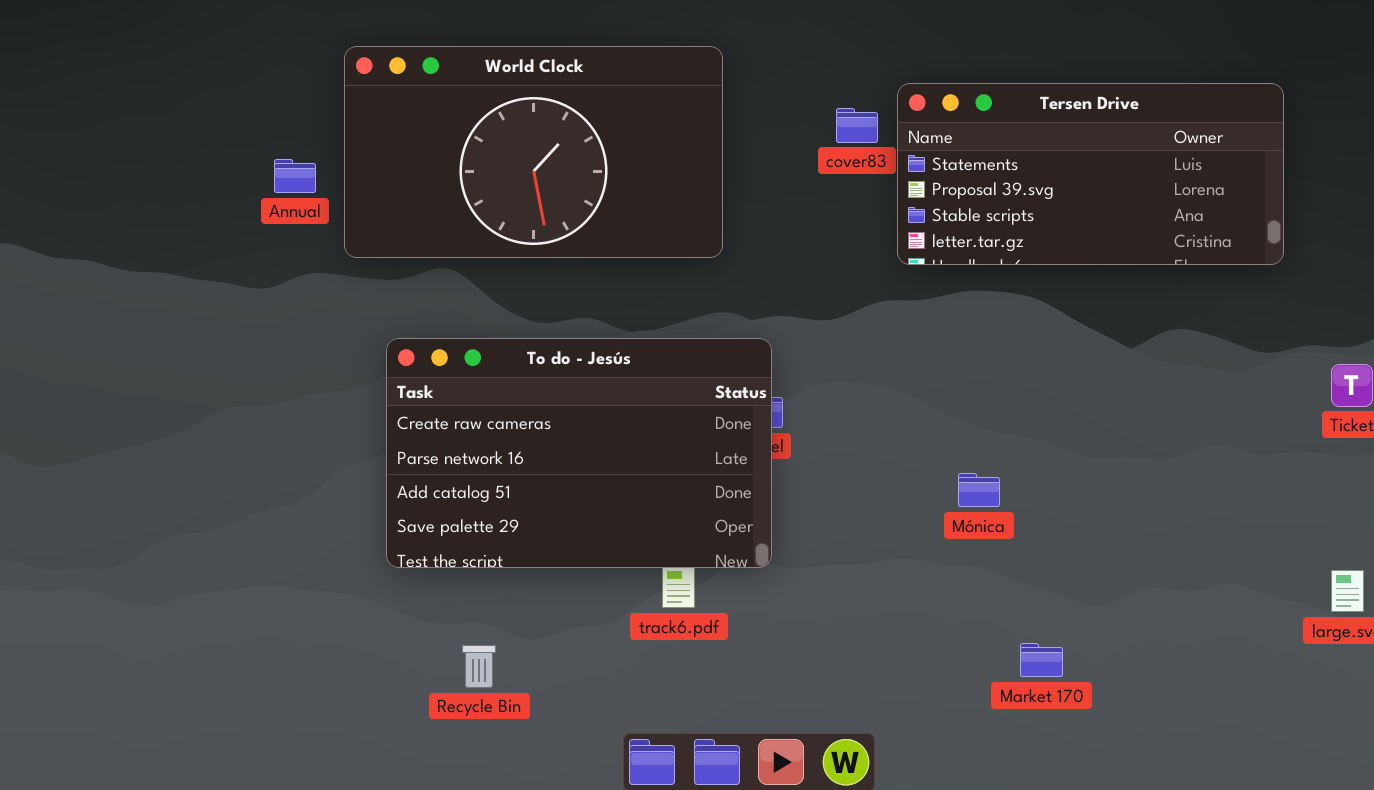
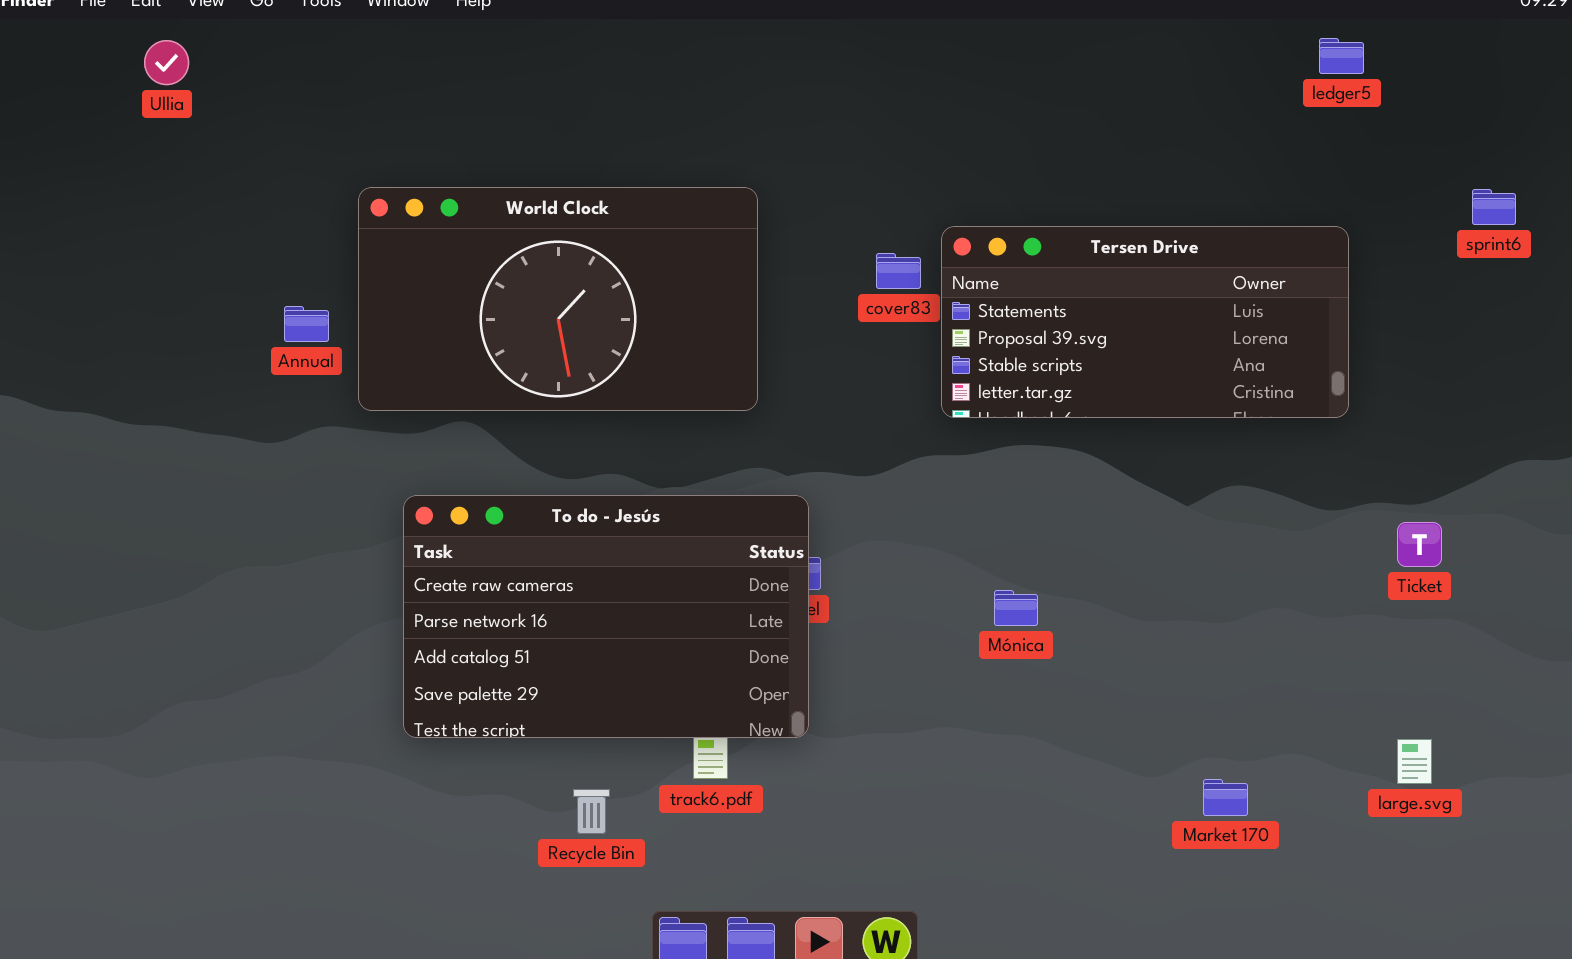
Mónica: [958,473,1000,507] -> [994,590,1038,626], moved
Market 170: [1020,643,1063,677] -> [1203,779,1248,816], moved
Recycle Bin: [462,645,496,688] -> [573,789,610,834], moved

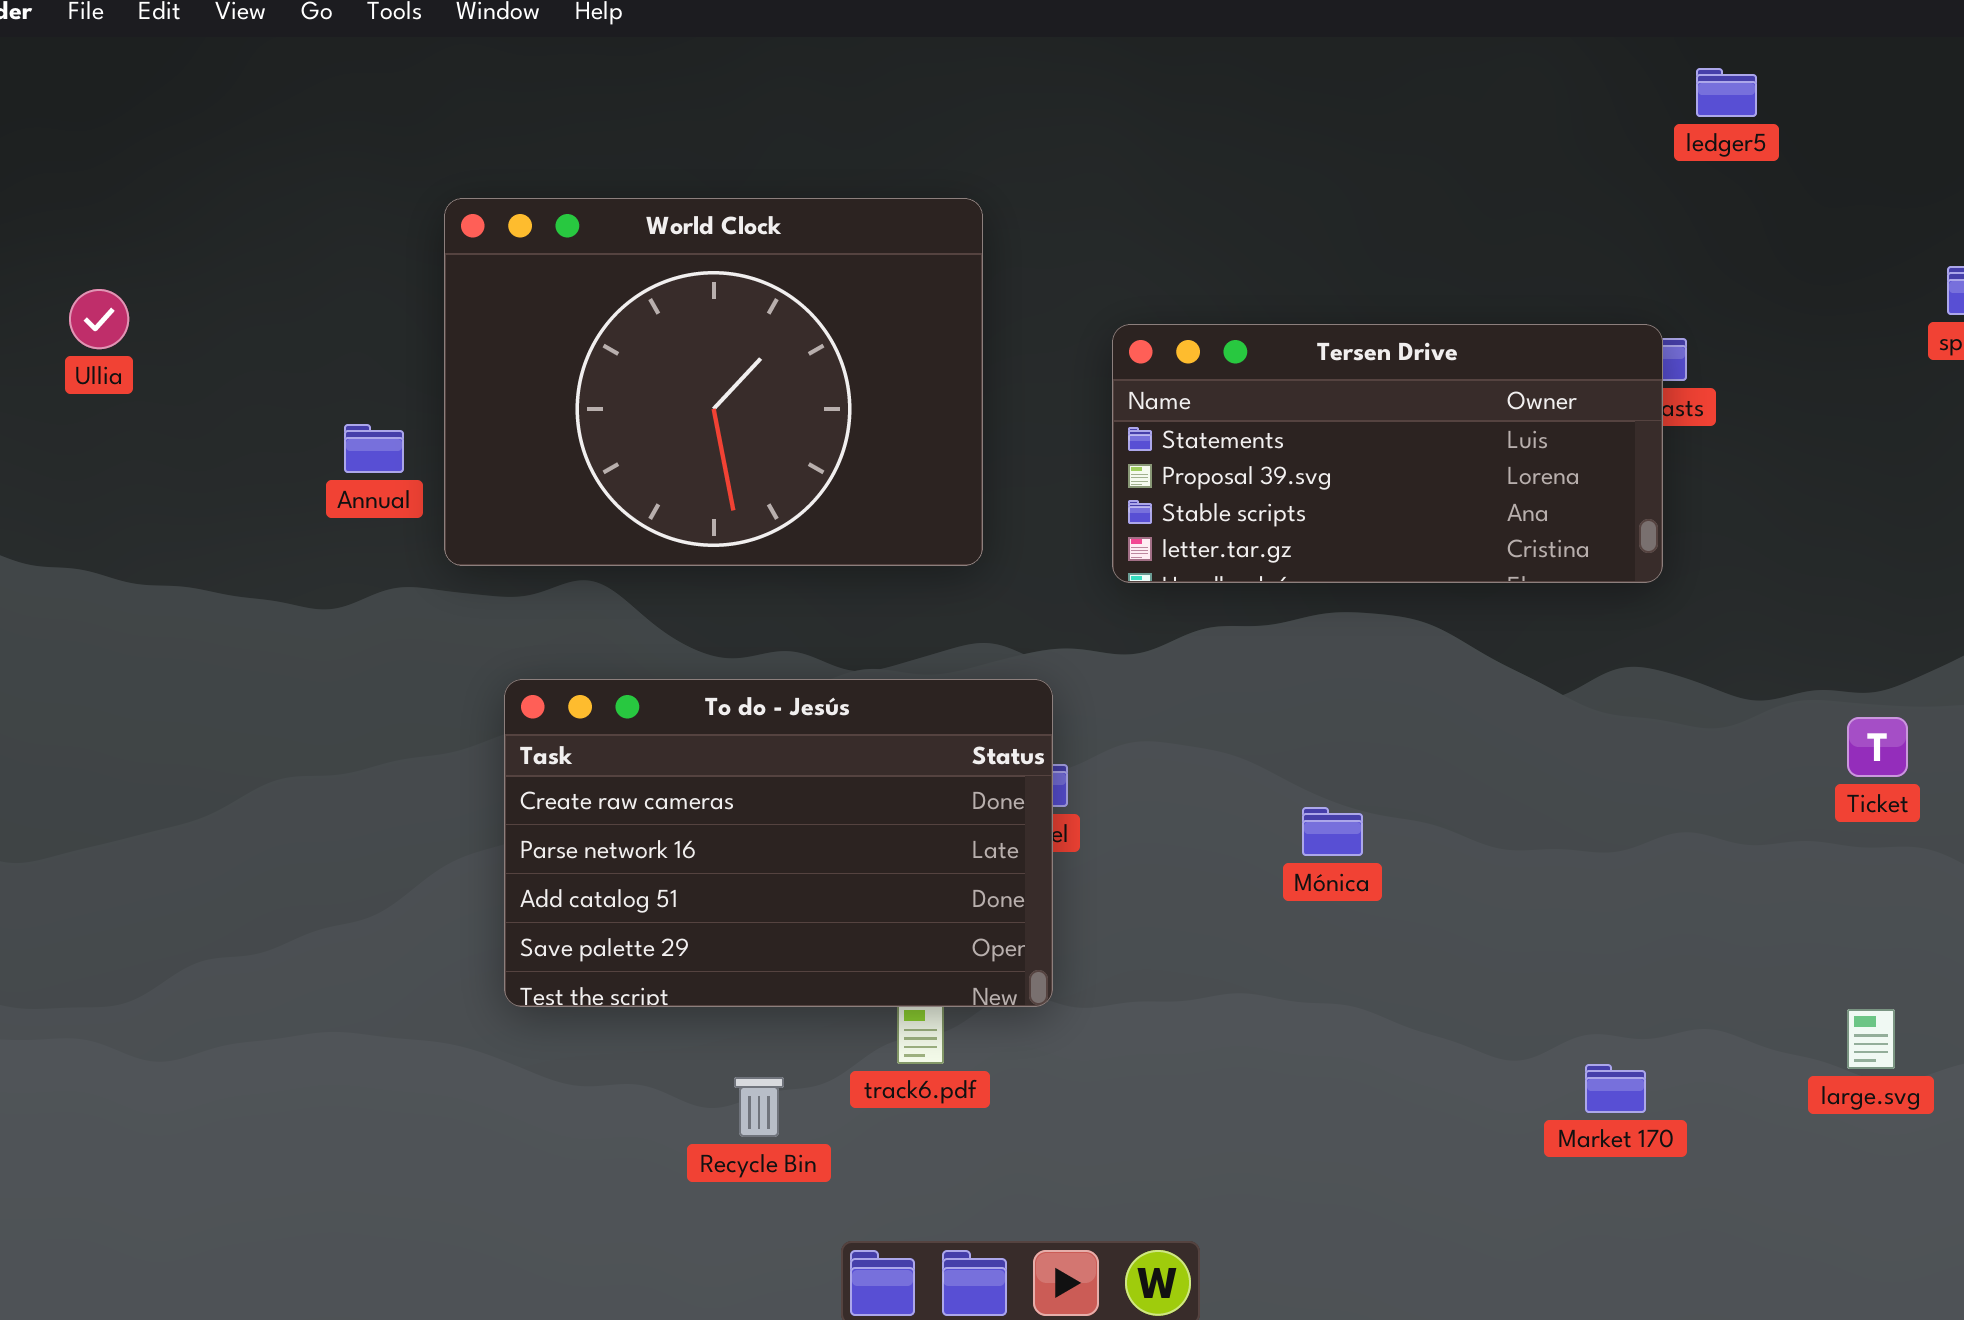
ledger5: [1319,38,1364,74] -> [1696,68,1757,117], moved
Ullia: [144,40,189,85] -> [69,289,129,349], moved
World Clock: [358,187,758,411] -> [444,198,983,566], resized
Tersen Drive: [941,226,1349,418] -> [1112,324,1663,583], moved

